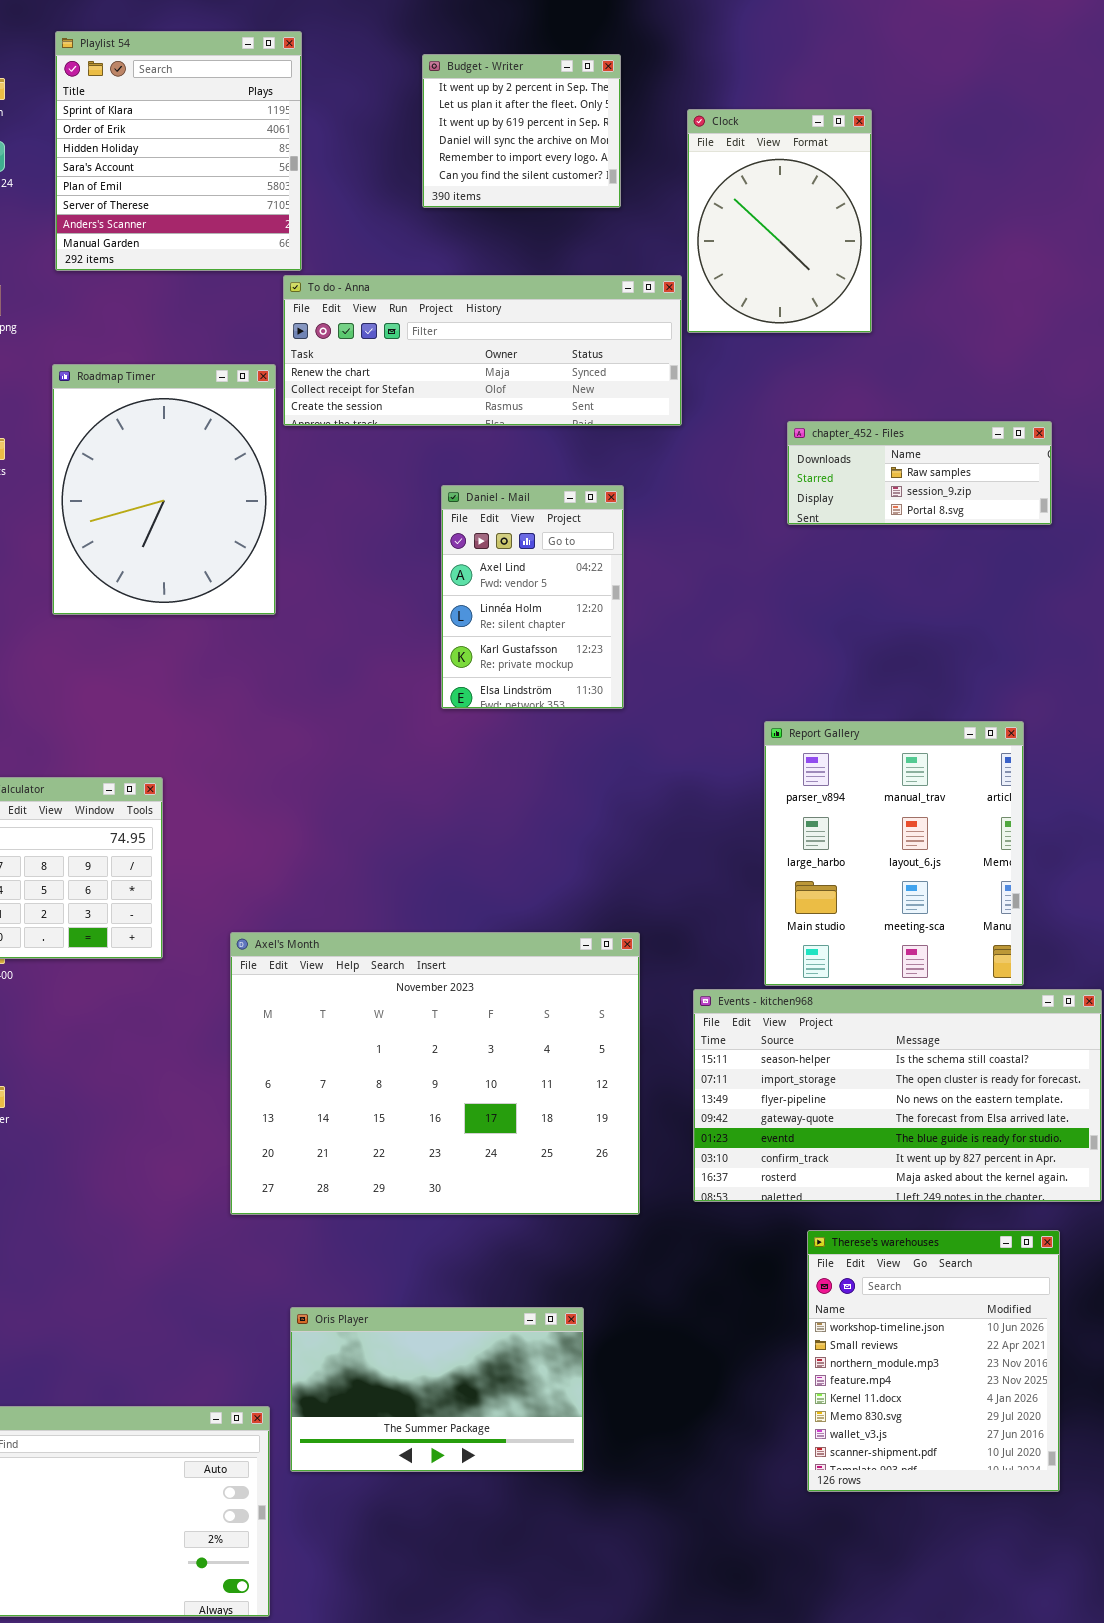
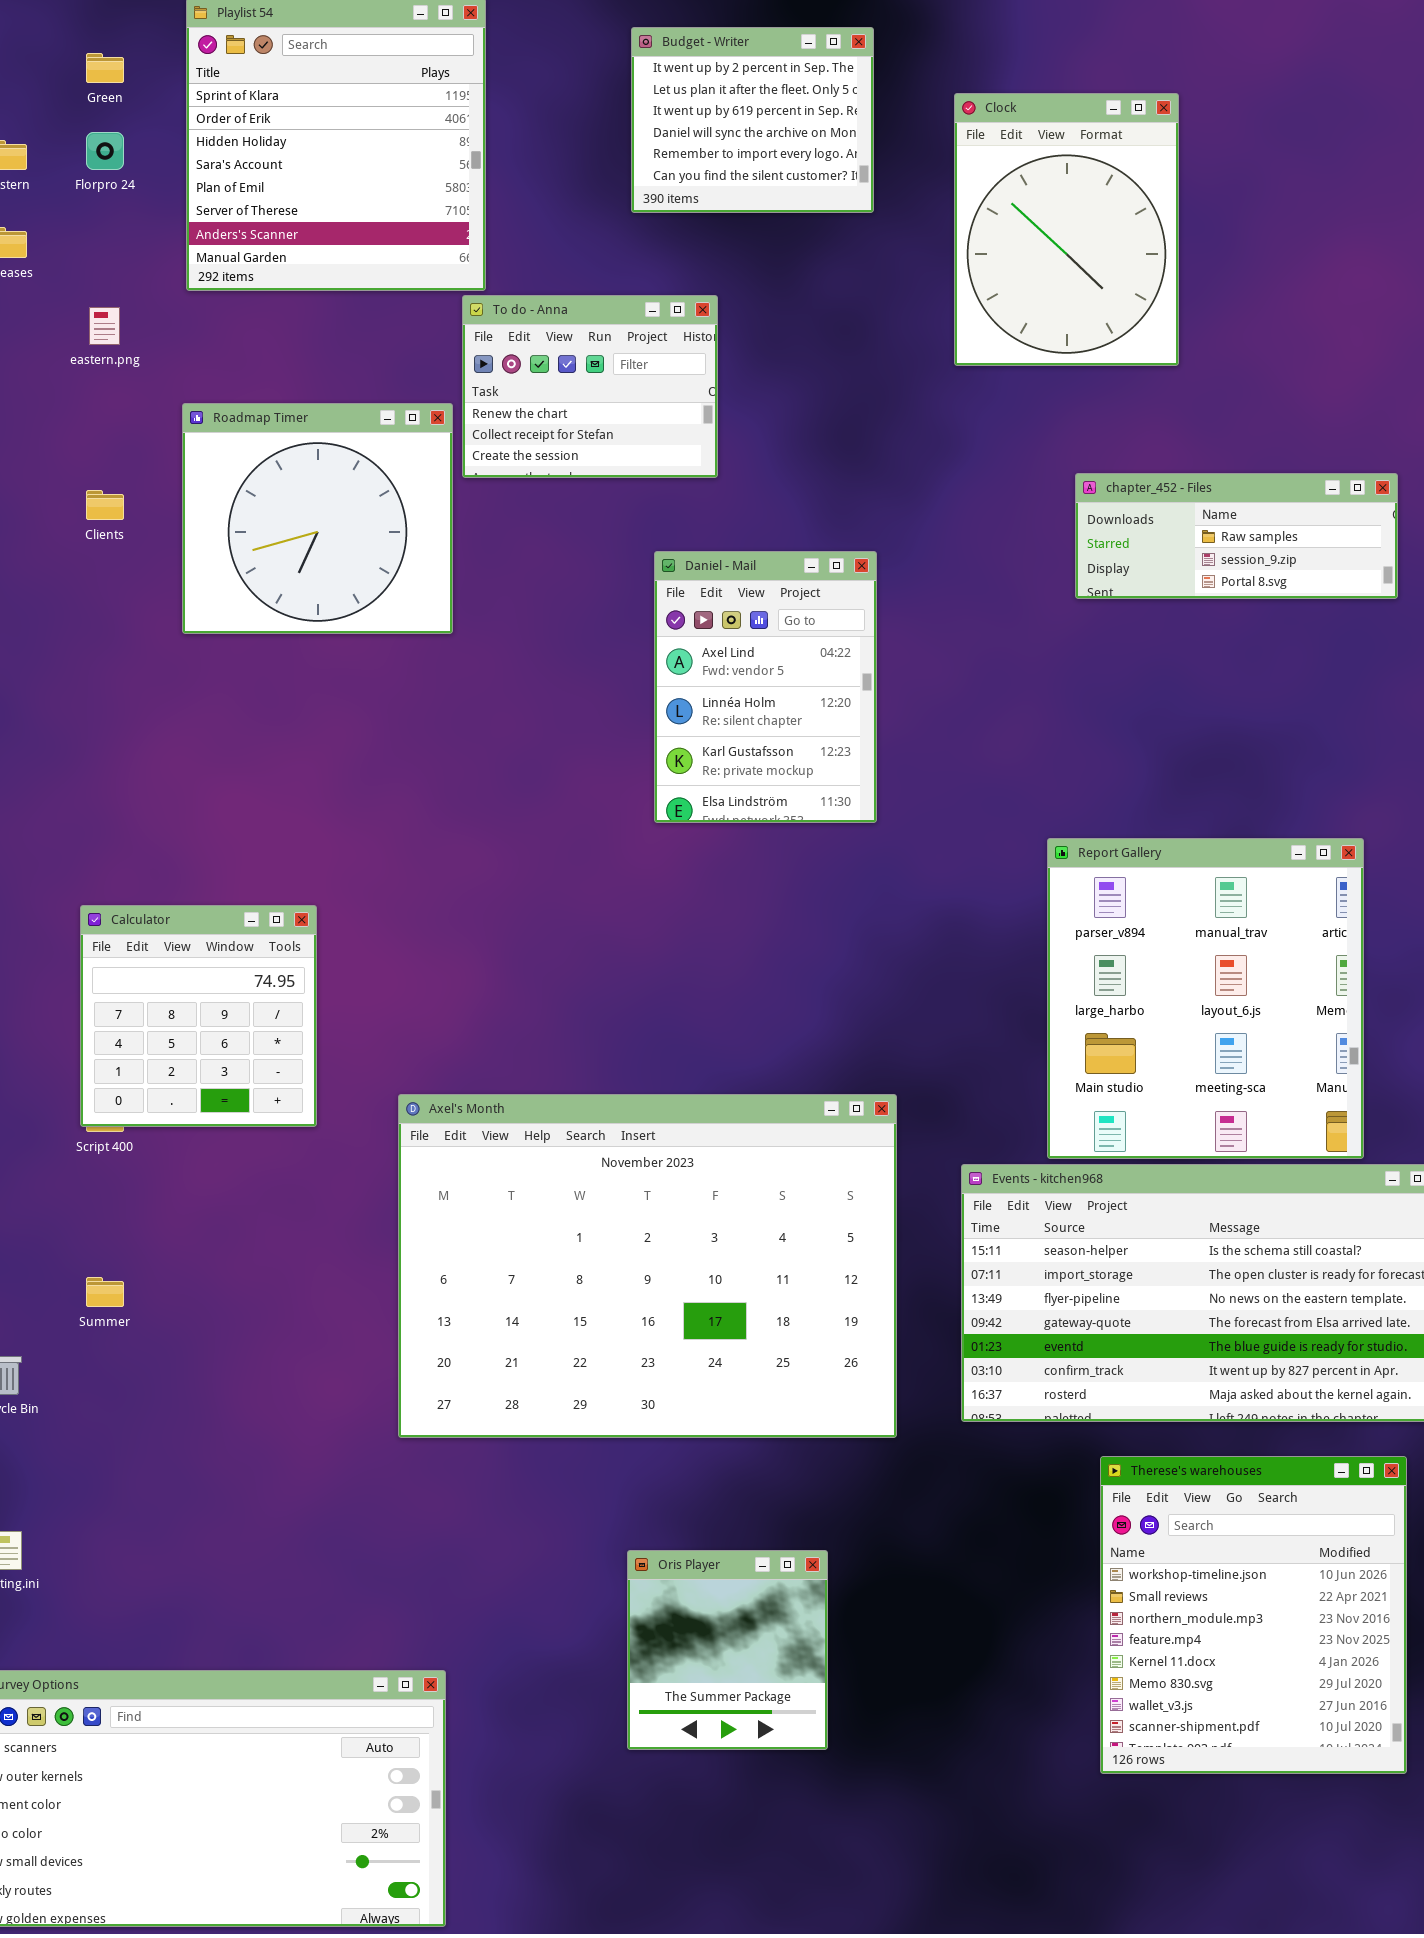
To do - Anna: [283,275,682,426] -> [462,295,718,478], resized
Roadmap Timer: [52,364,276,615] -> [182,403,453,634], resized
Oris Player: [290,1307,584,1472] -> [627,1550,828,1750], resized

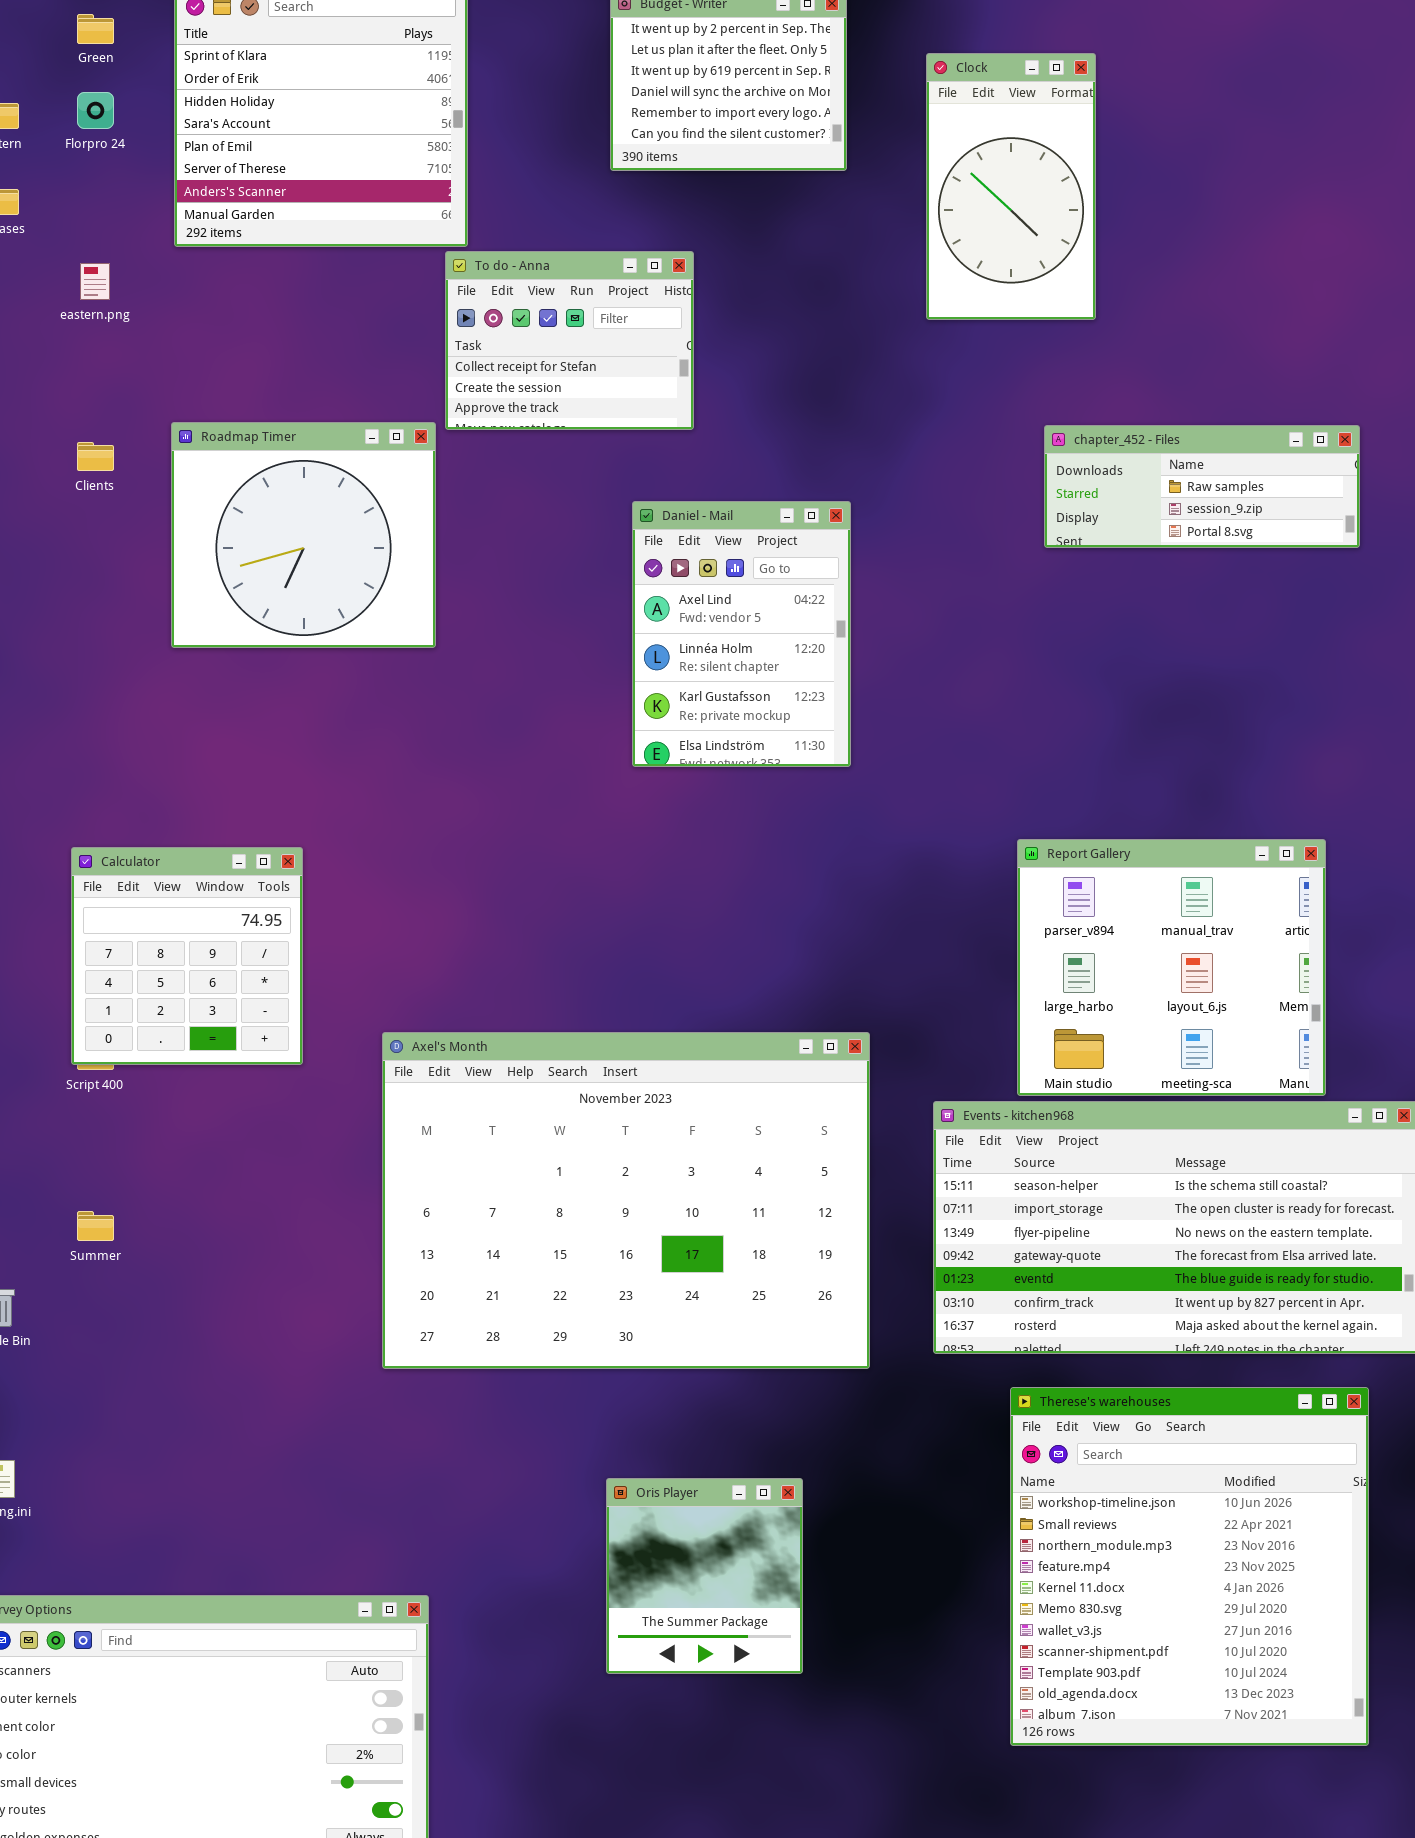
Clock: [954,93,1179,366] -> [926,53,1096,320], resized
To do - Anna: [462,295,718,478] -> [445,251,694,430], scrolled down 1 row
Roadmap Timer: [182,403,453,634] -> [171,422,436,648], moved
Report Gallery: [1047,838,1364,1159] -> [1017,839,1326,1096], resized
Therese's warehouses: [1100,1456,1407,1774] -> [1010,1387,1369,1746], resized

